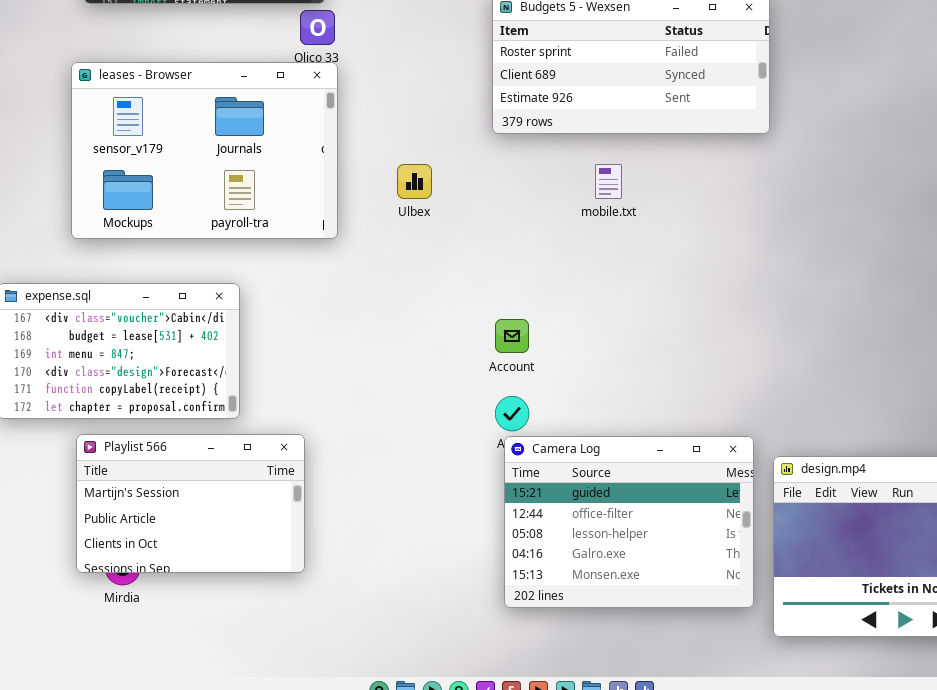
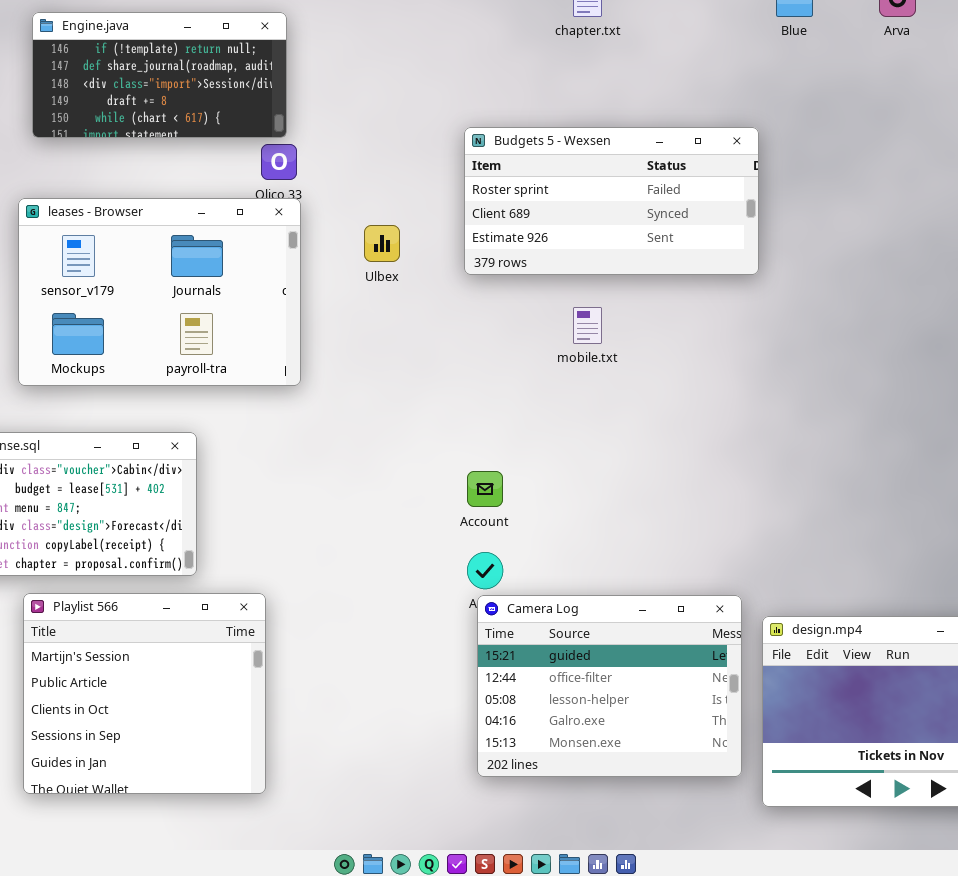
Ulbex: [397,164,432,199] -> [364,225,400,262], moved
Playlist 566: [76,434,305,573] -> [23,593,266,794], resized

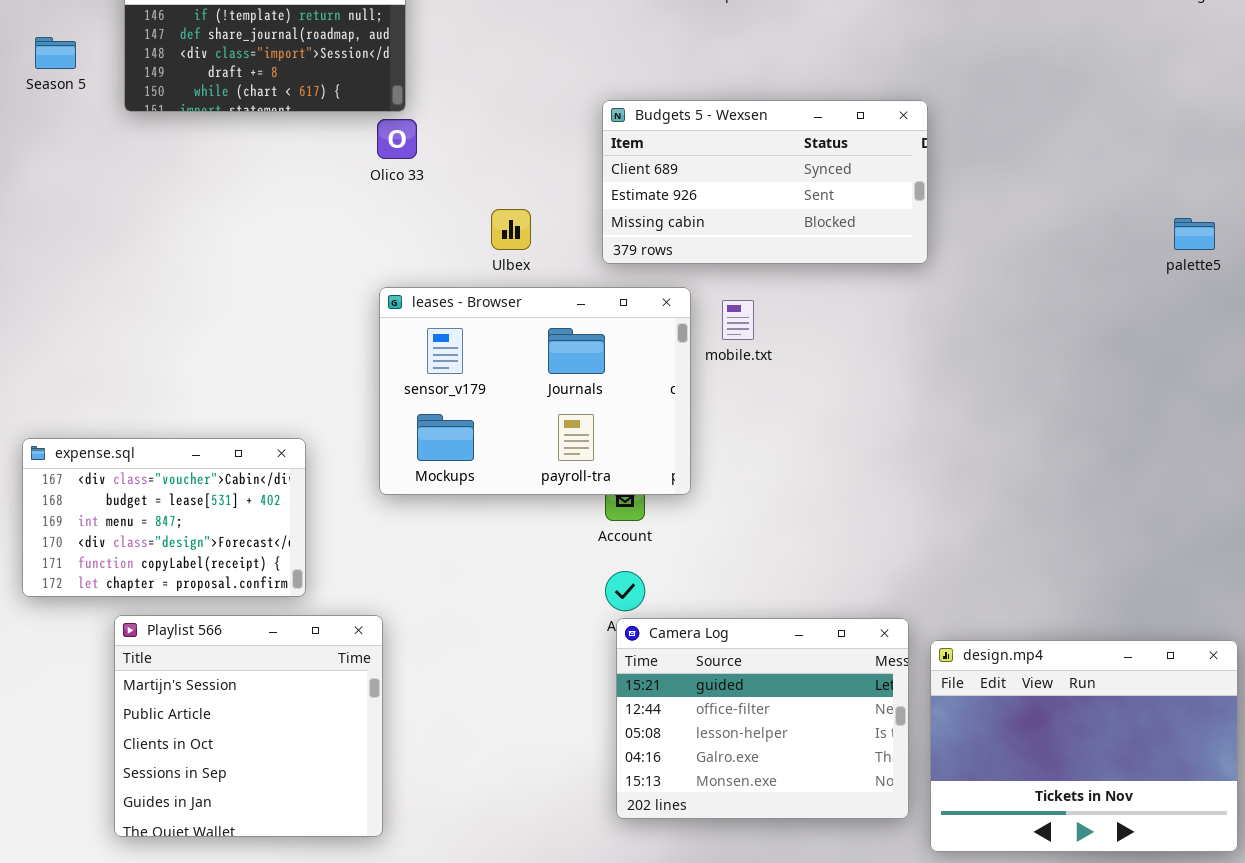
Budgets 5 - Wexsen: [464,127,759,275] -> [602,100,928,264], scrolled down 1 row
leases - Browser: [18,198,301,386] -> [379,287,691,495], moved

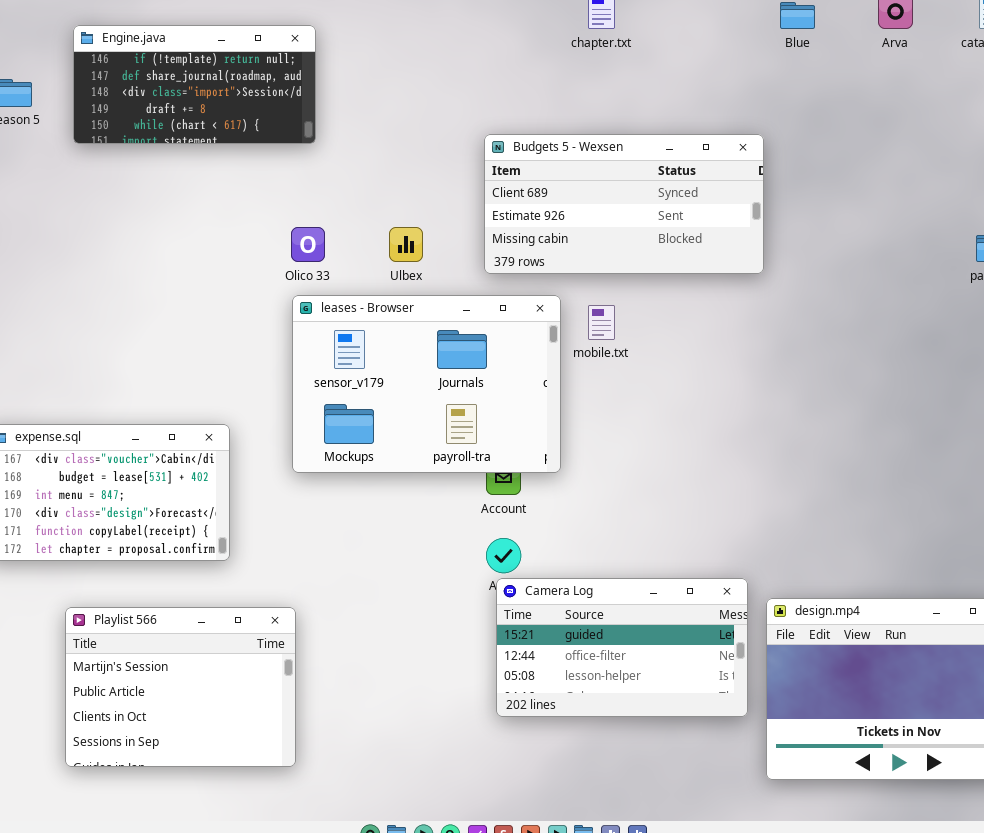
Olico 33: [377,119,417,159] -> [291,227,325,262], moved
Playlist 566: [114,615,383,837] -> [65,607,296,767], resized
Camera Log: [616,618,909,819] -> [496,578,748,717], resized

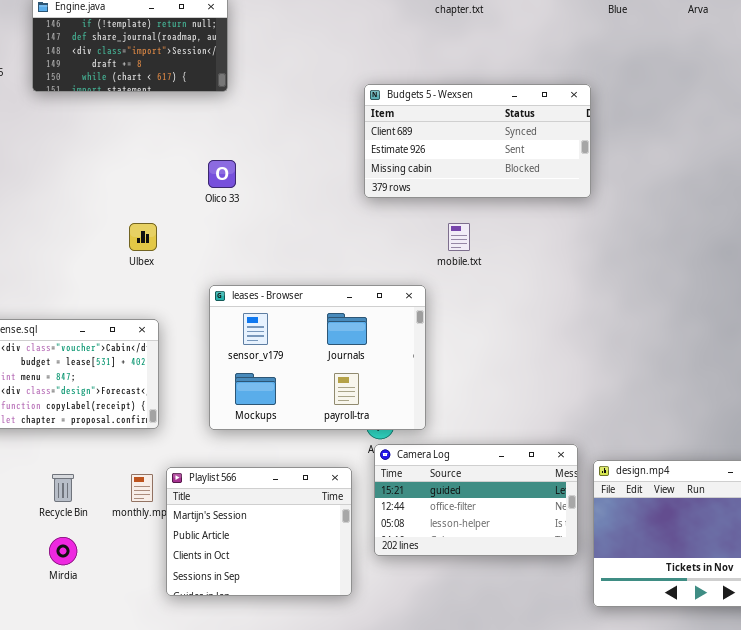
Ulbex: [389,227,423,262] -> [129,223,157,251], moved
leases - Browser: [292,295,561,473] -> [209,285,426,430], moved
Playlist 566: [65,607,296,767] -> [166,467,352,596], moved

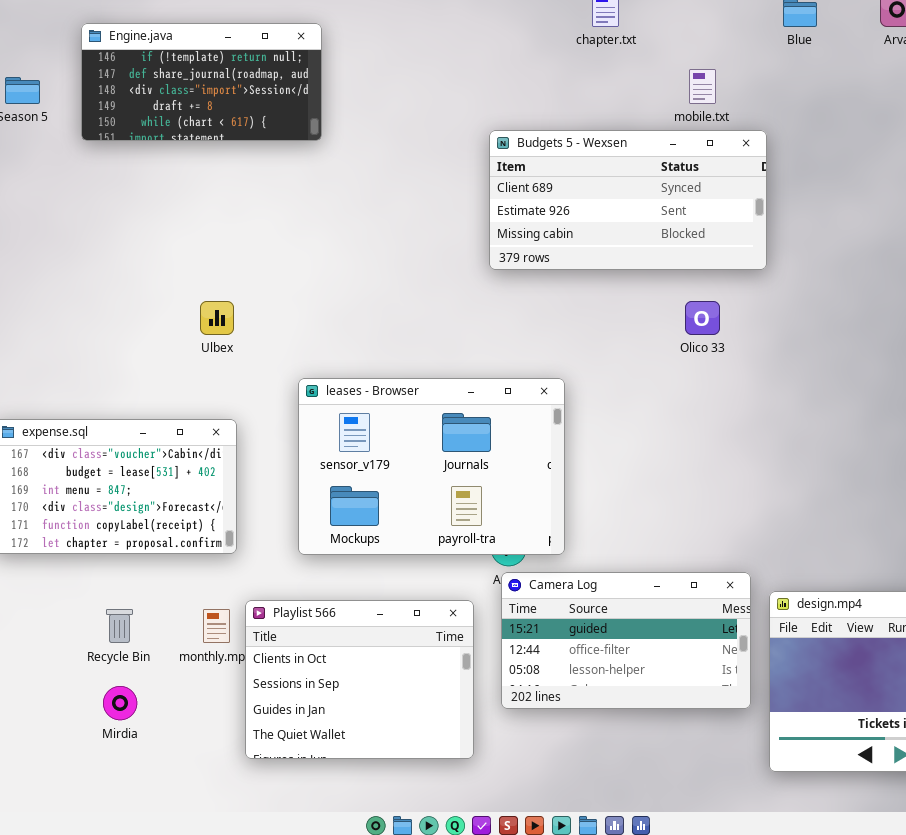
Olico 33: [208,160,236,188] -> [685,301,720,335], moved
mobile.txt: [448,223,470,251] -> [689,69,716,104], moved
Playlist 566: [166,467,352,596] -> [245,600,474,759], scrolled down 2 rows

